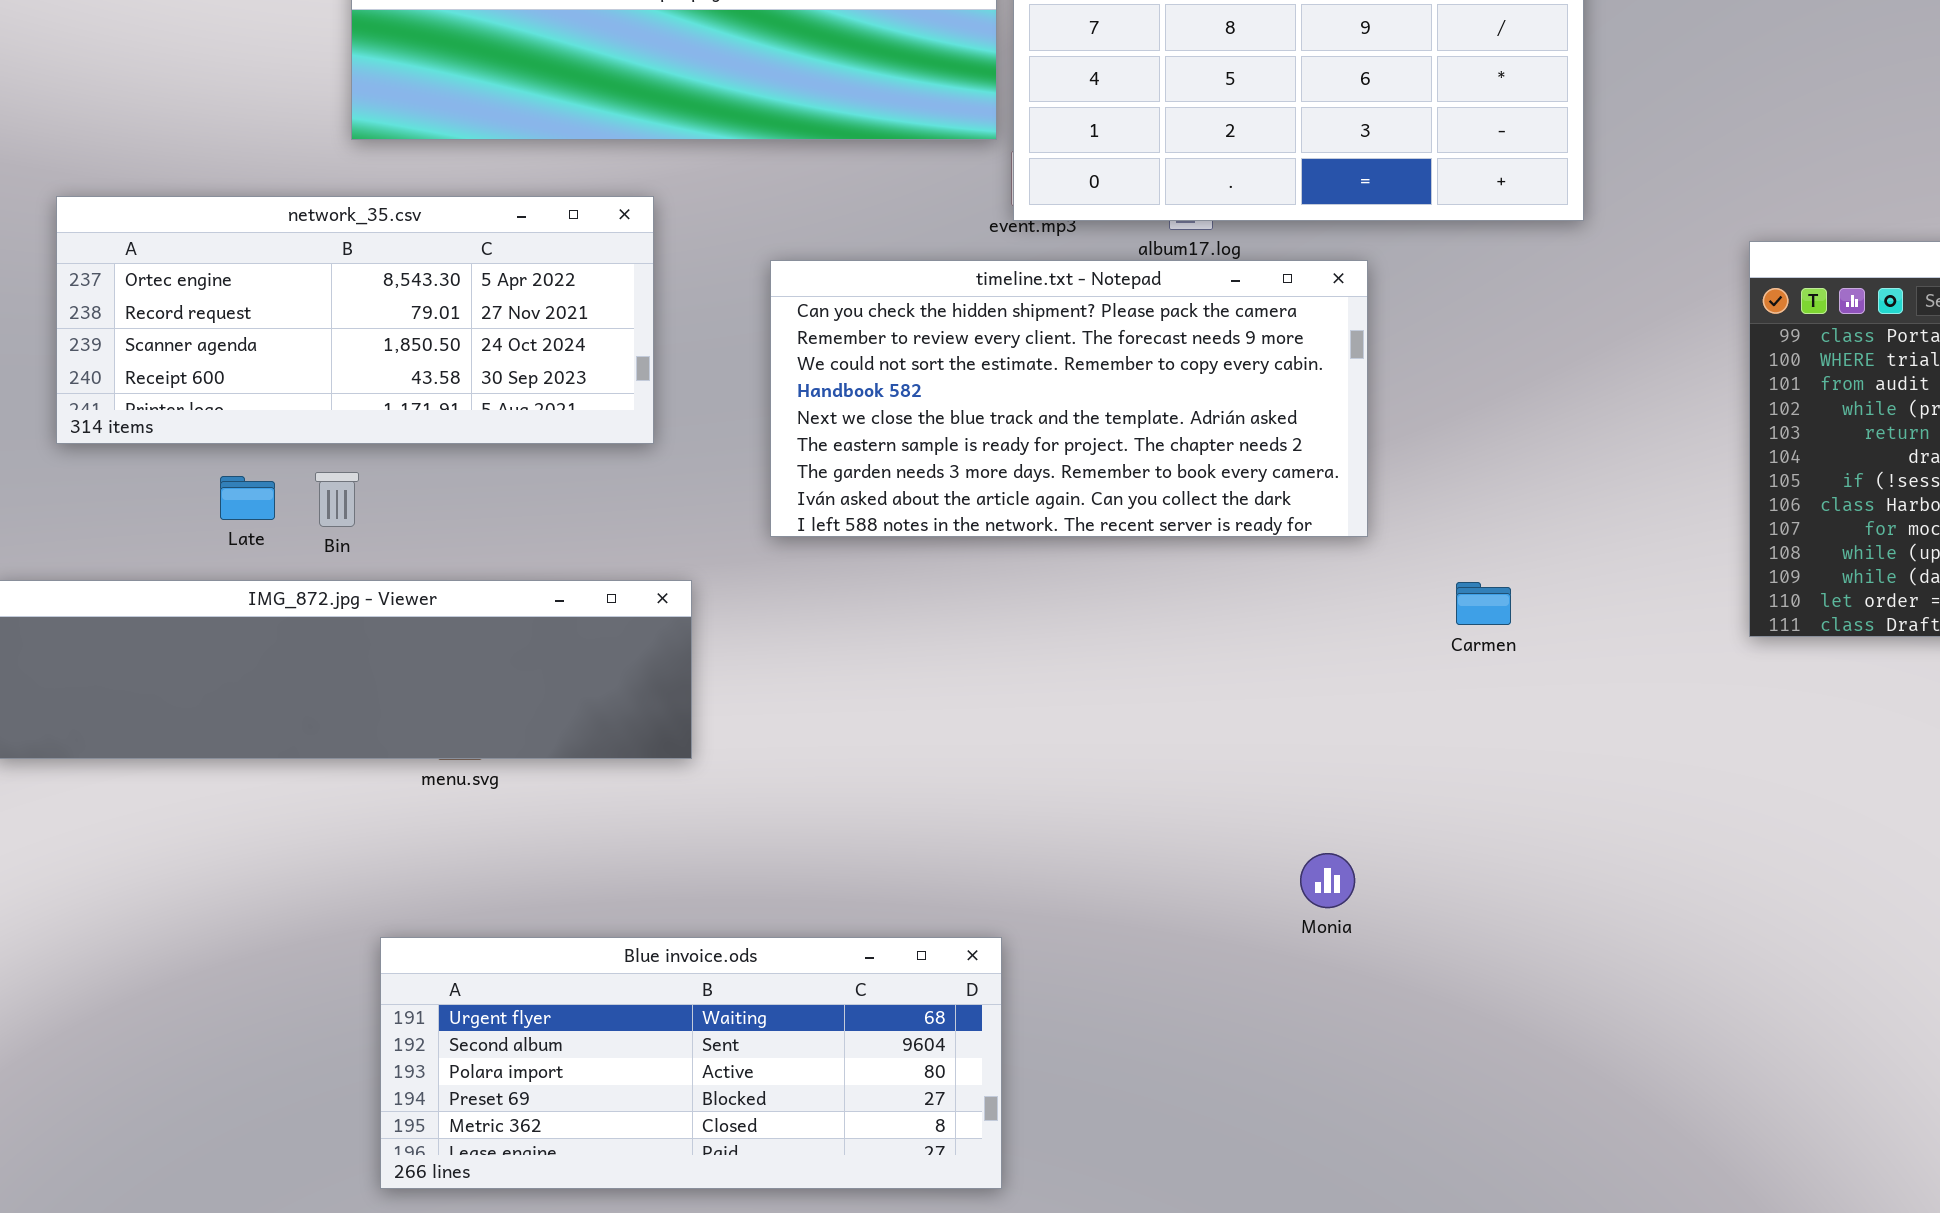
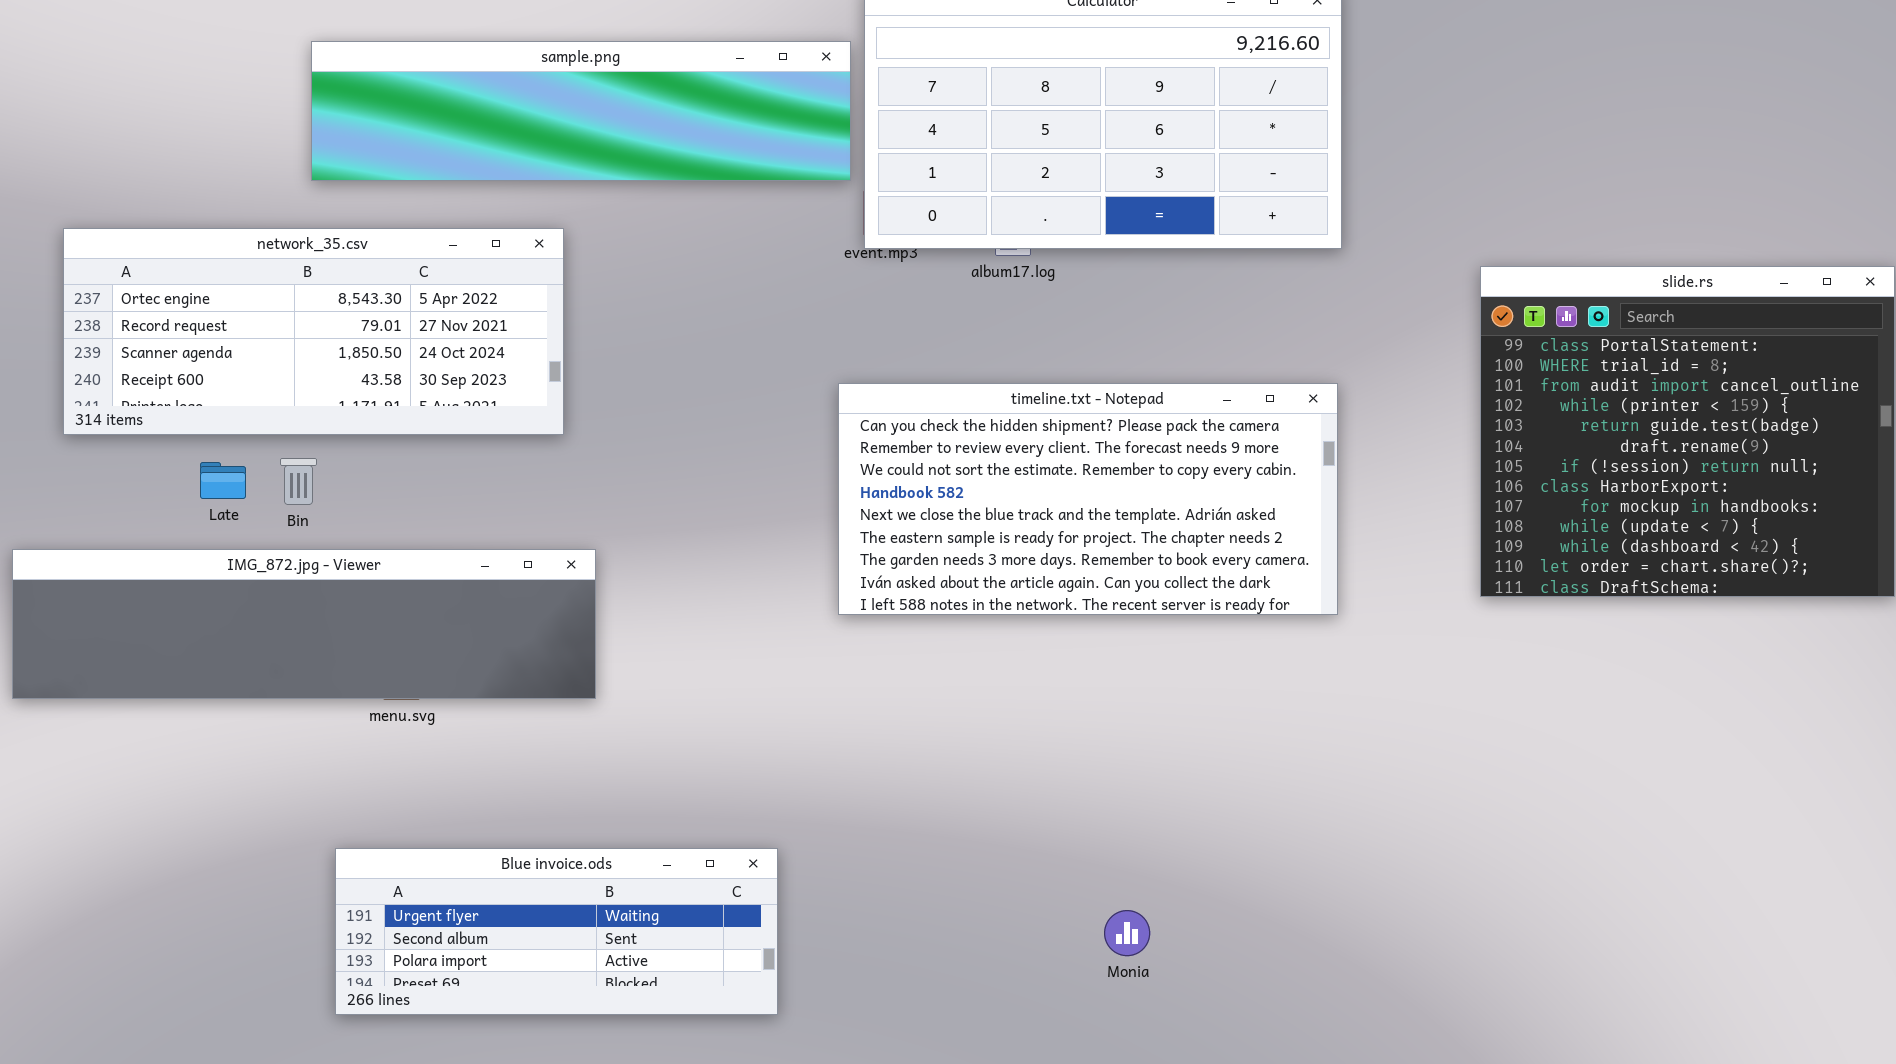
timeline.txt - Notepad: [770,260,1368,537] -> [838,383,1338,615], moved
Monia: [1300,853,1355,908] -> [1104,910,1150,956], moved
Blue invoice.ods: [380,937,1002,1189] -> [335,848,778,1015], resized

